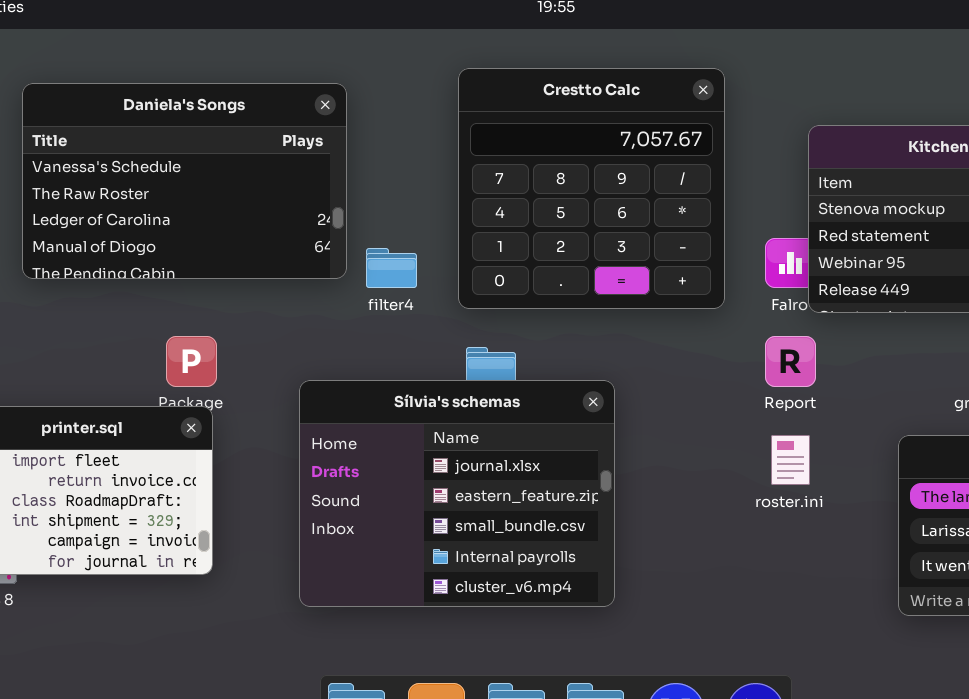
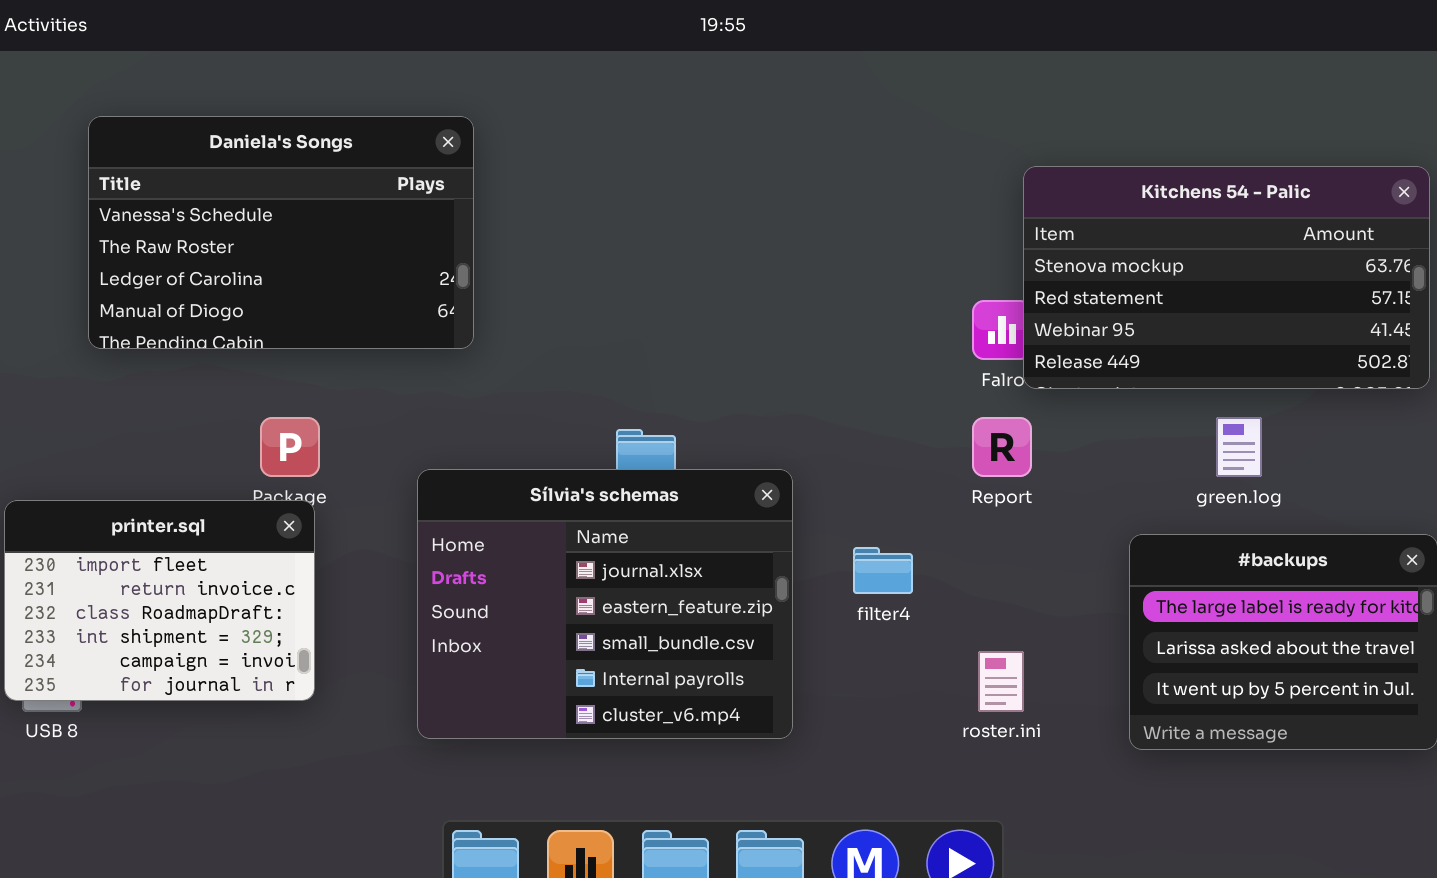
Crestto Calc: [458,68,725,309] -> none, closed
filter4: [366,248,417,288] -> [853,547,913,594], moved
roster.ini: [771,435,810,485] -> [978,651,1024,712], moved

